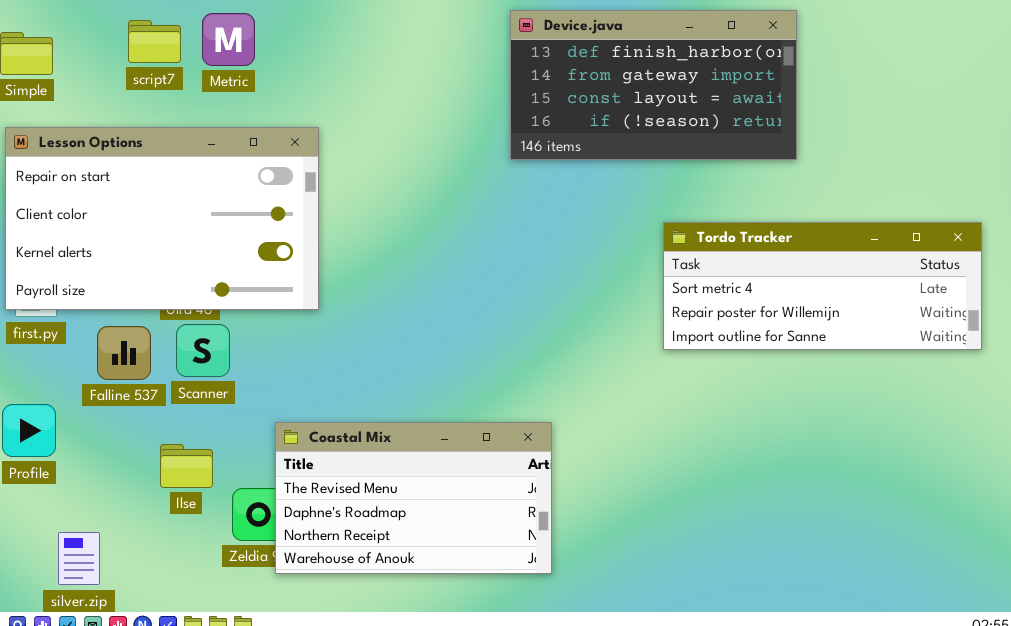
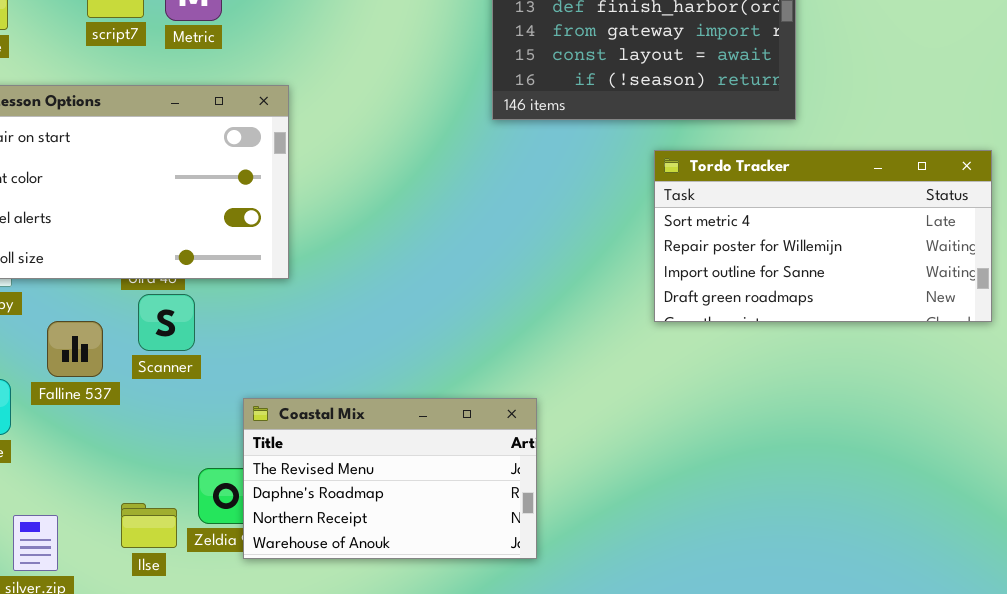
Tordo Tracker: [663,222,982,350] -> [654,150,992,322], resized
Falline 537: [97,326,151,380] -> [47,321,103,377], moved
Ilse: [160,444,213,488] -> [121,503,177,548], moved

